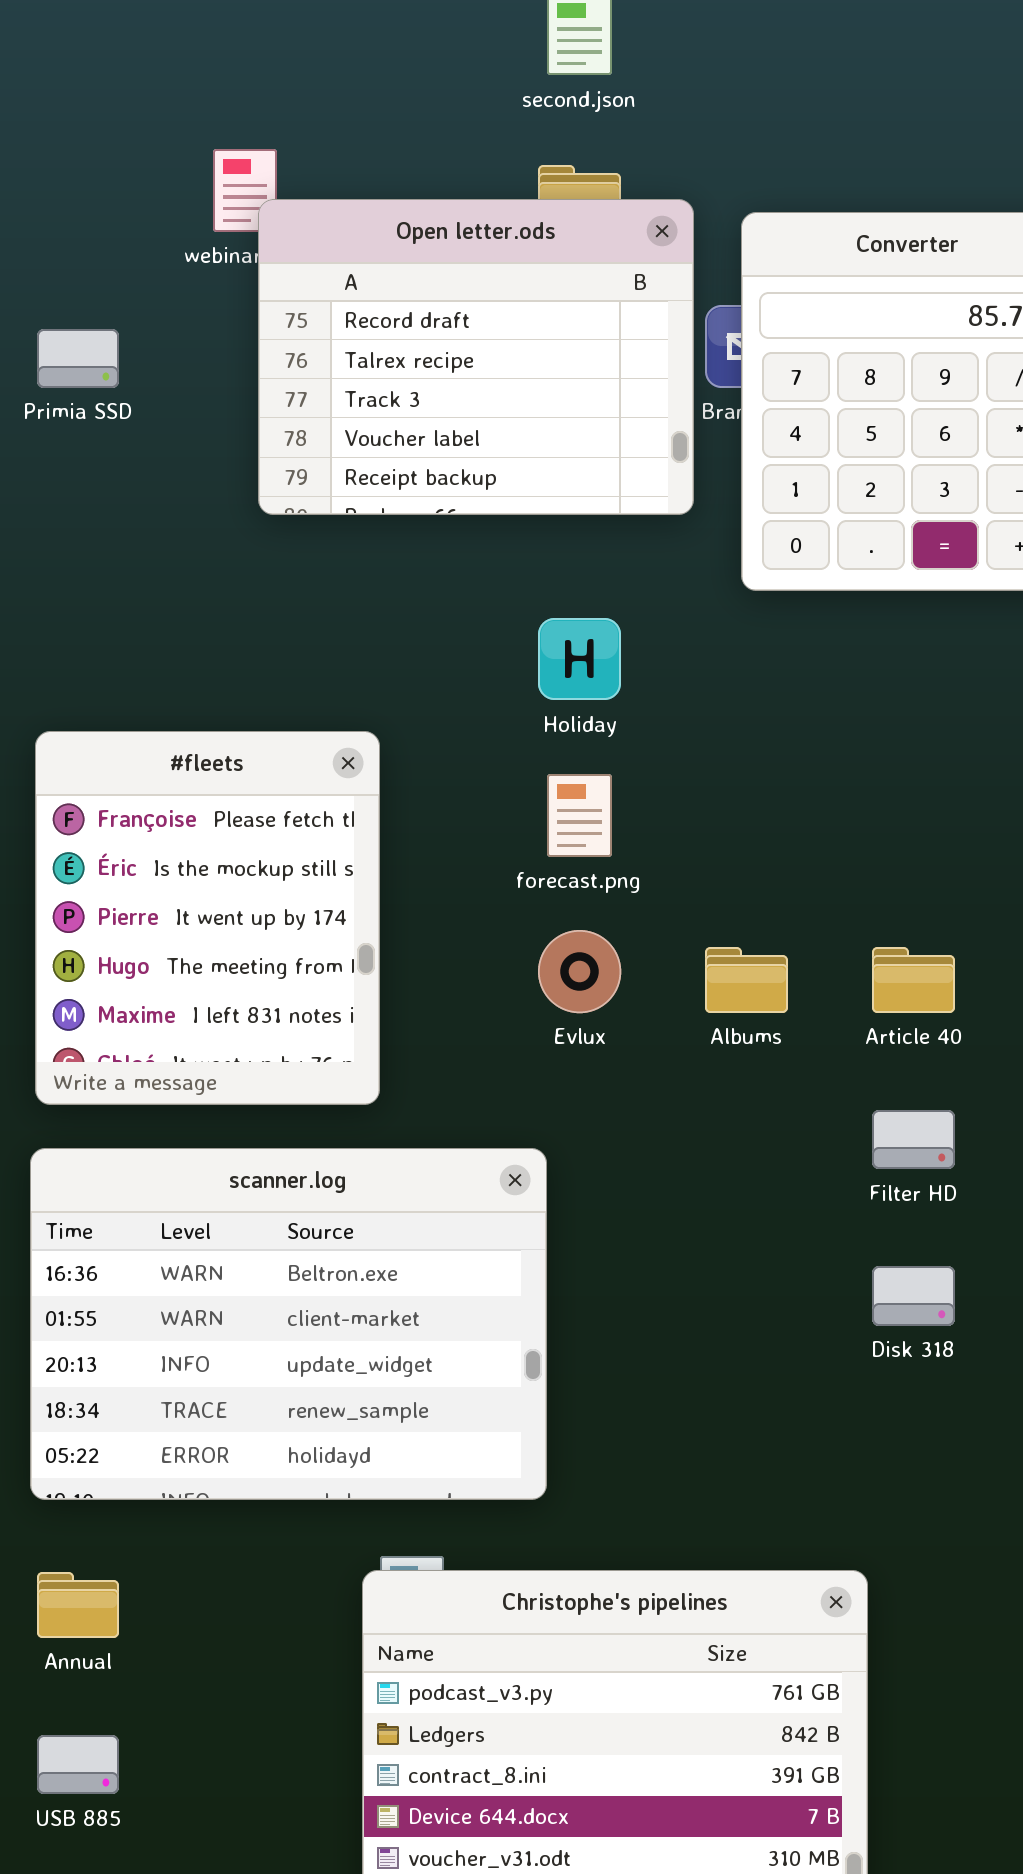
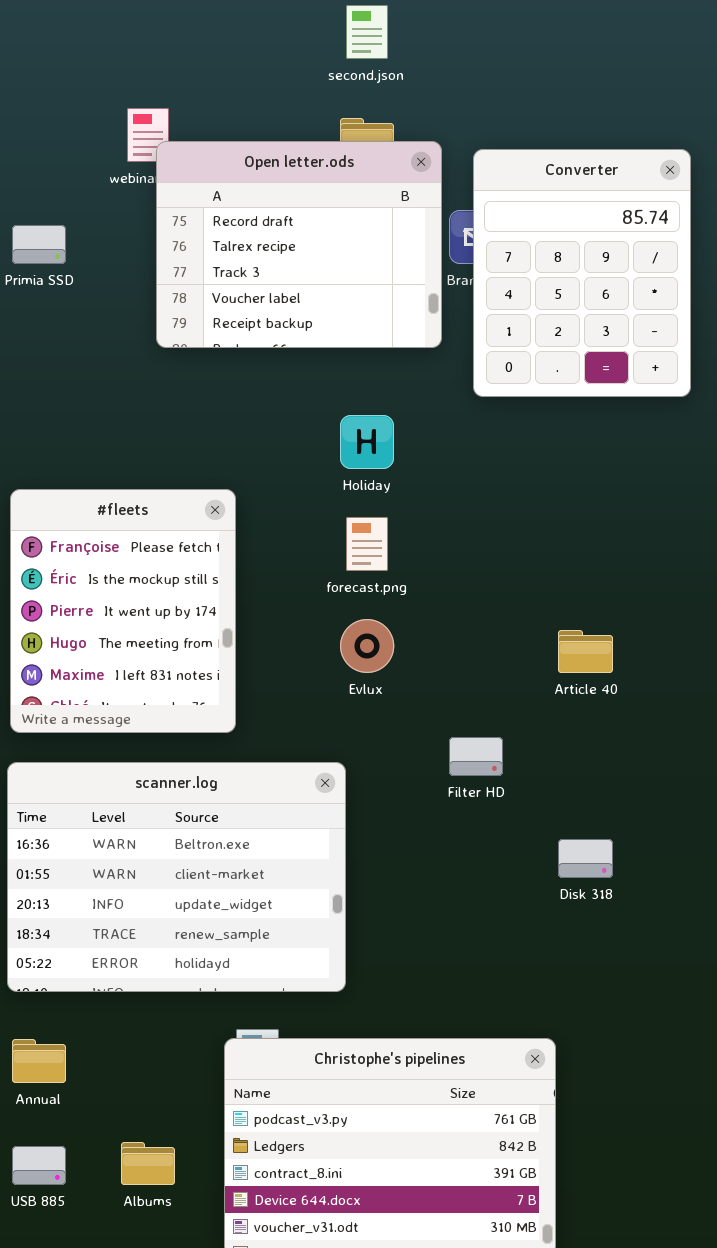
Albums: [705,947,788,1013] -> [121,1142,175,1185], moved
Filter HD: [872,1110,955,1169] -> [449,737,503,776], moved

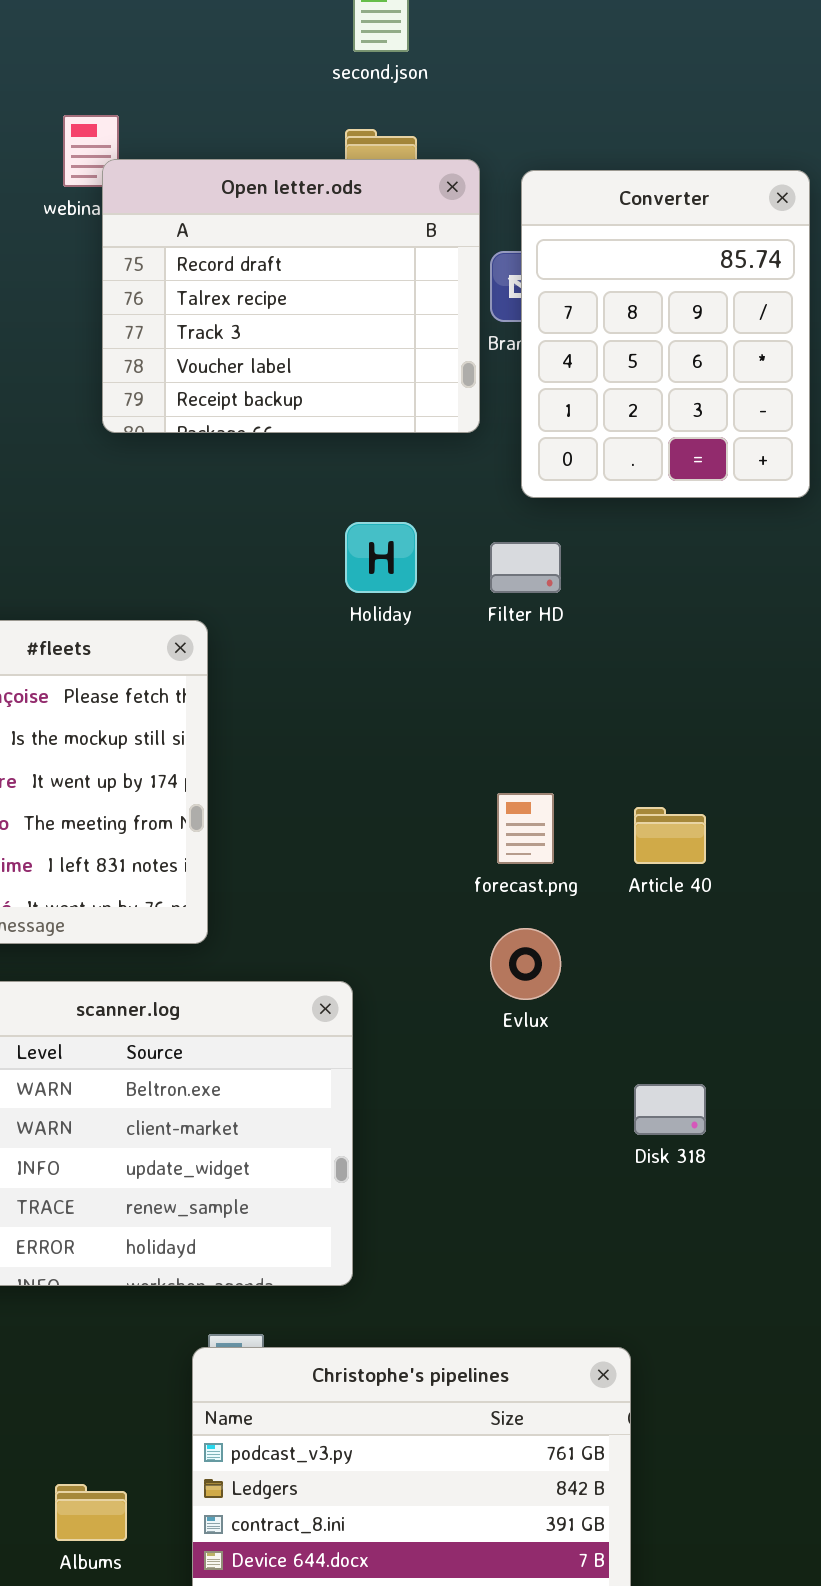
forecast.png: [346,517,388,571] -> [497,793,554,864], moved
Evlux: [340,619,394,673] -> [490,928,561,1000], moved
Filter HD: [449,737,503,776] -> [490,542,561,593], moved

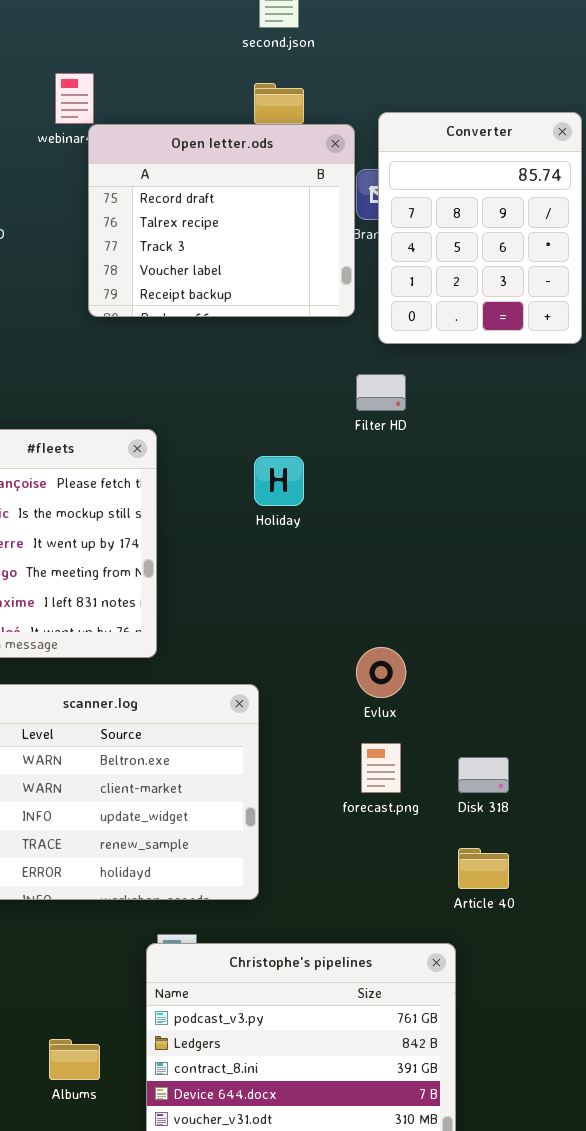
Open letter.ods: [102,159,480,433] -> [88,124,355,317], moved
Holiday: [345,522,417,593] -> [254,456,304,506], moved
forecast.png: [497,793,554,864] -> [361,743,401,793], moved
Article 40: [634,807,706,864] -> [458,848,509,889], moved

